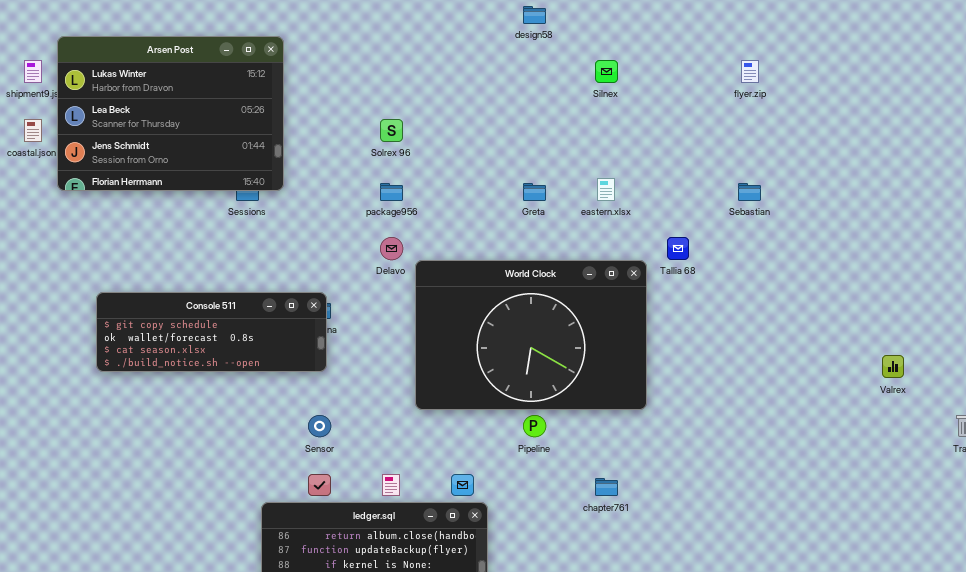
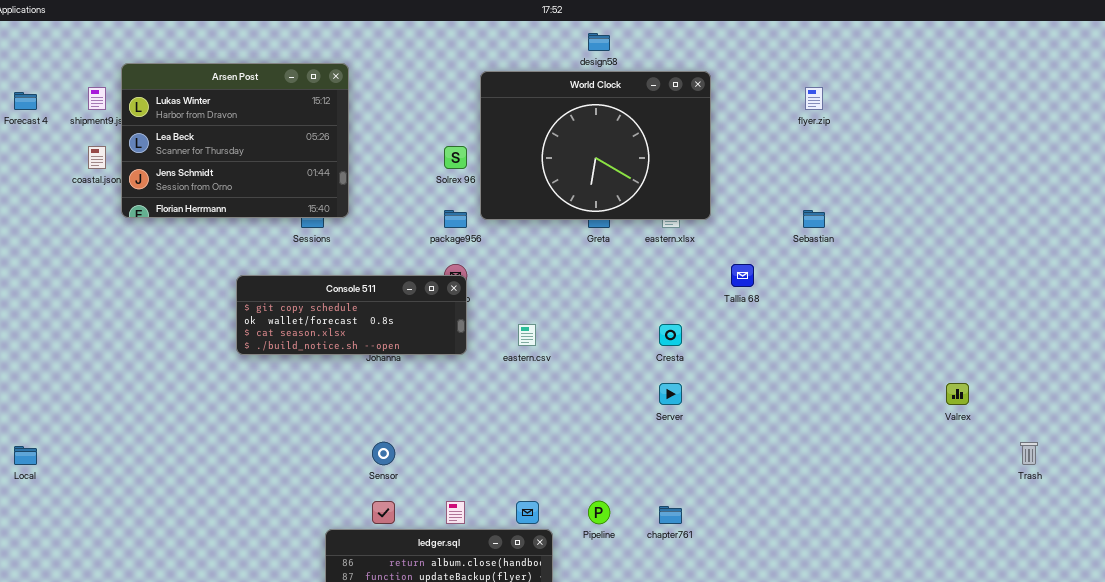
World Clock: [415,260,647,410] -> [480,71,711,220], moved
Console 511: [96,292,327,372] -> [236,275,467,355], moved
Pipeline: [523,415,546,437] -> [588,501,610,524], moved

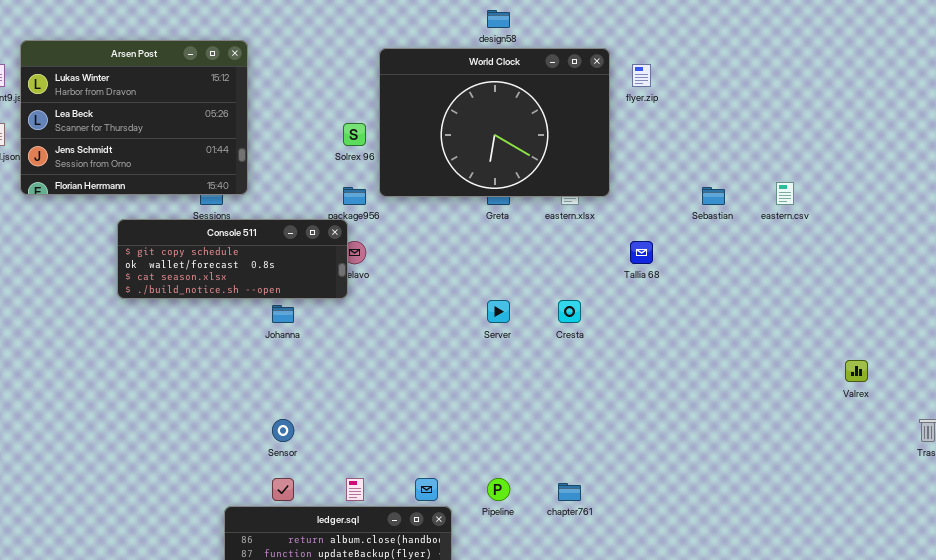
flyer.zip: [805,87,823,110] -> [632,64,651,87], moved
Console 511: [236,275,467,355] -> [117,219,348,299], moved
eastern.csv: [518,324,536,346] -> [776,182,794,205], moved
Server: [659,383,682,405] -> [487,300,510,323], moved

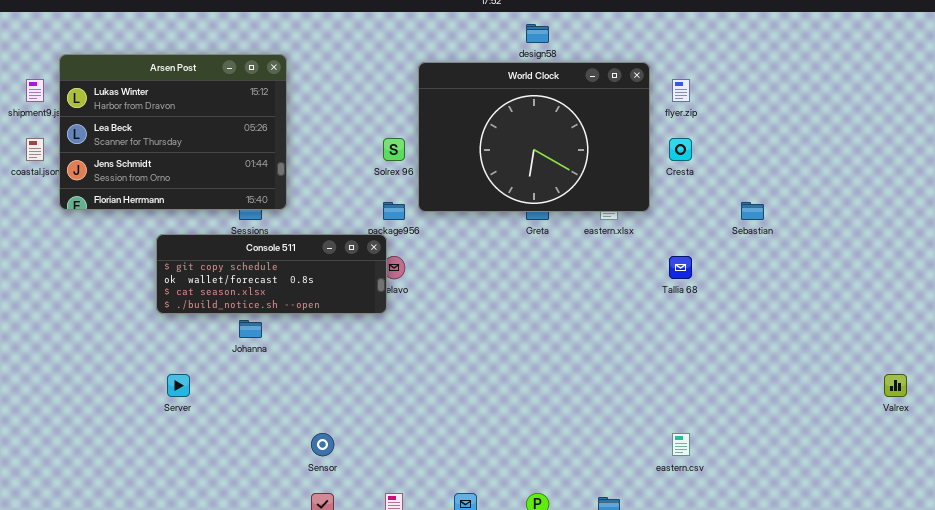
eastern.csv: [776,182,794,205] -> [672,433,690,456], moved
Server: [487,300,510,323] -> [167,374,190,397], moved
Cresta: [558,300,581,323] -> [669,138,692,161], moved
Johanna: [272,305,294,323] -> [239,320,262,338], moved

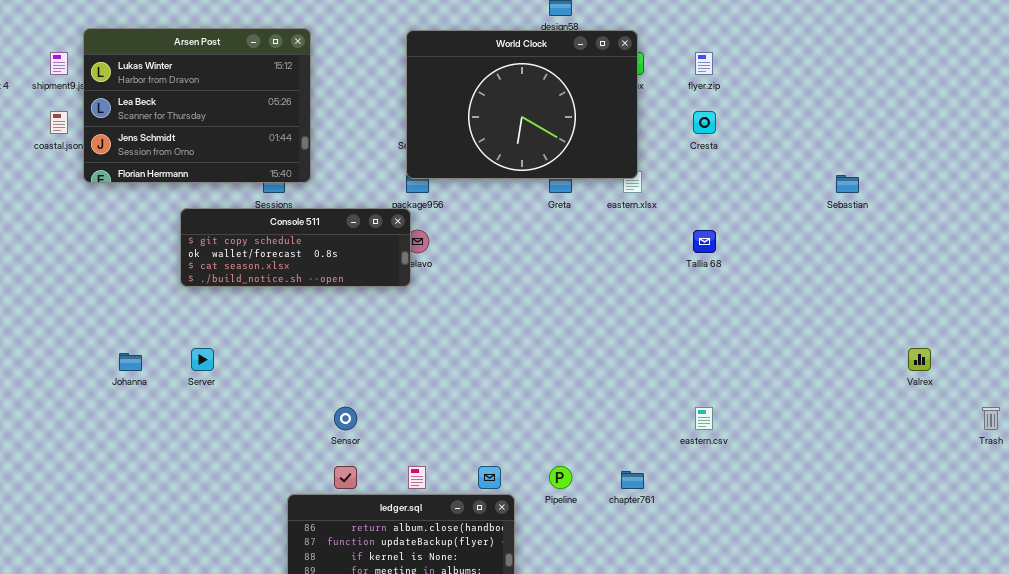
World Clock: [418,62,650,212] -> [406,30,638,179], moved
Sebastian: [741,202,764,220] -> [836,175,859,193], moved
Johanna: [239,320,262,338] -> [119,353,142,371], moved

